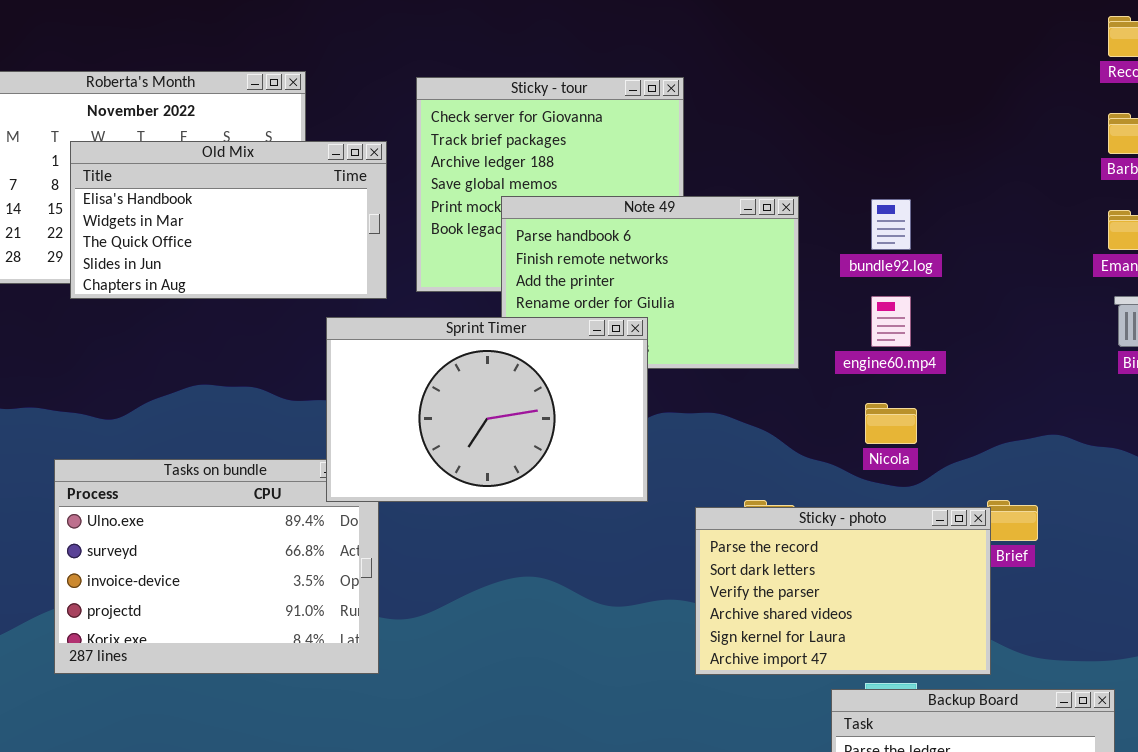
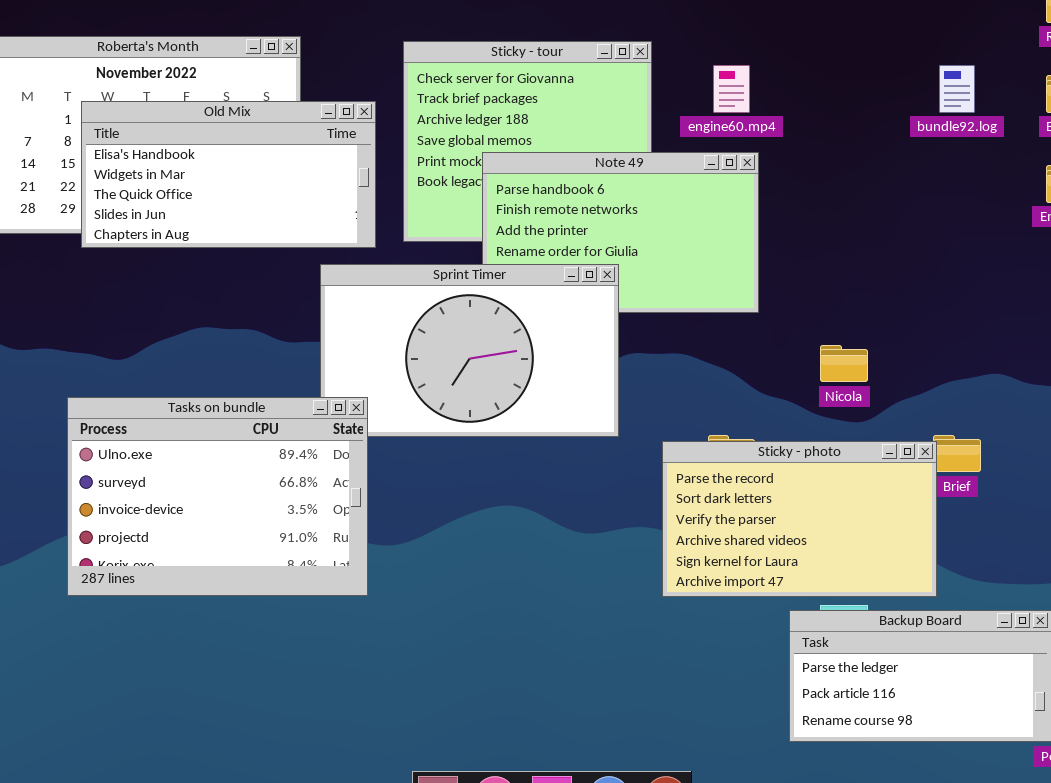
bundle92.log: [871,199,911,250] -> [939,65,975,113], moved
engine60.mp4: [871,296,911,347] -> [713,65,750,113], moved
Tasks on bundle: [54,459,379,674] -> [67,397,368,596], raised

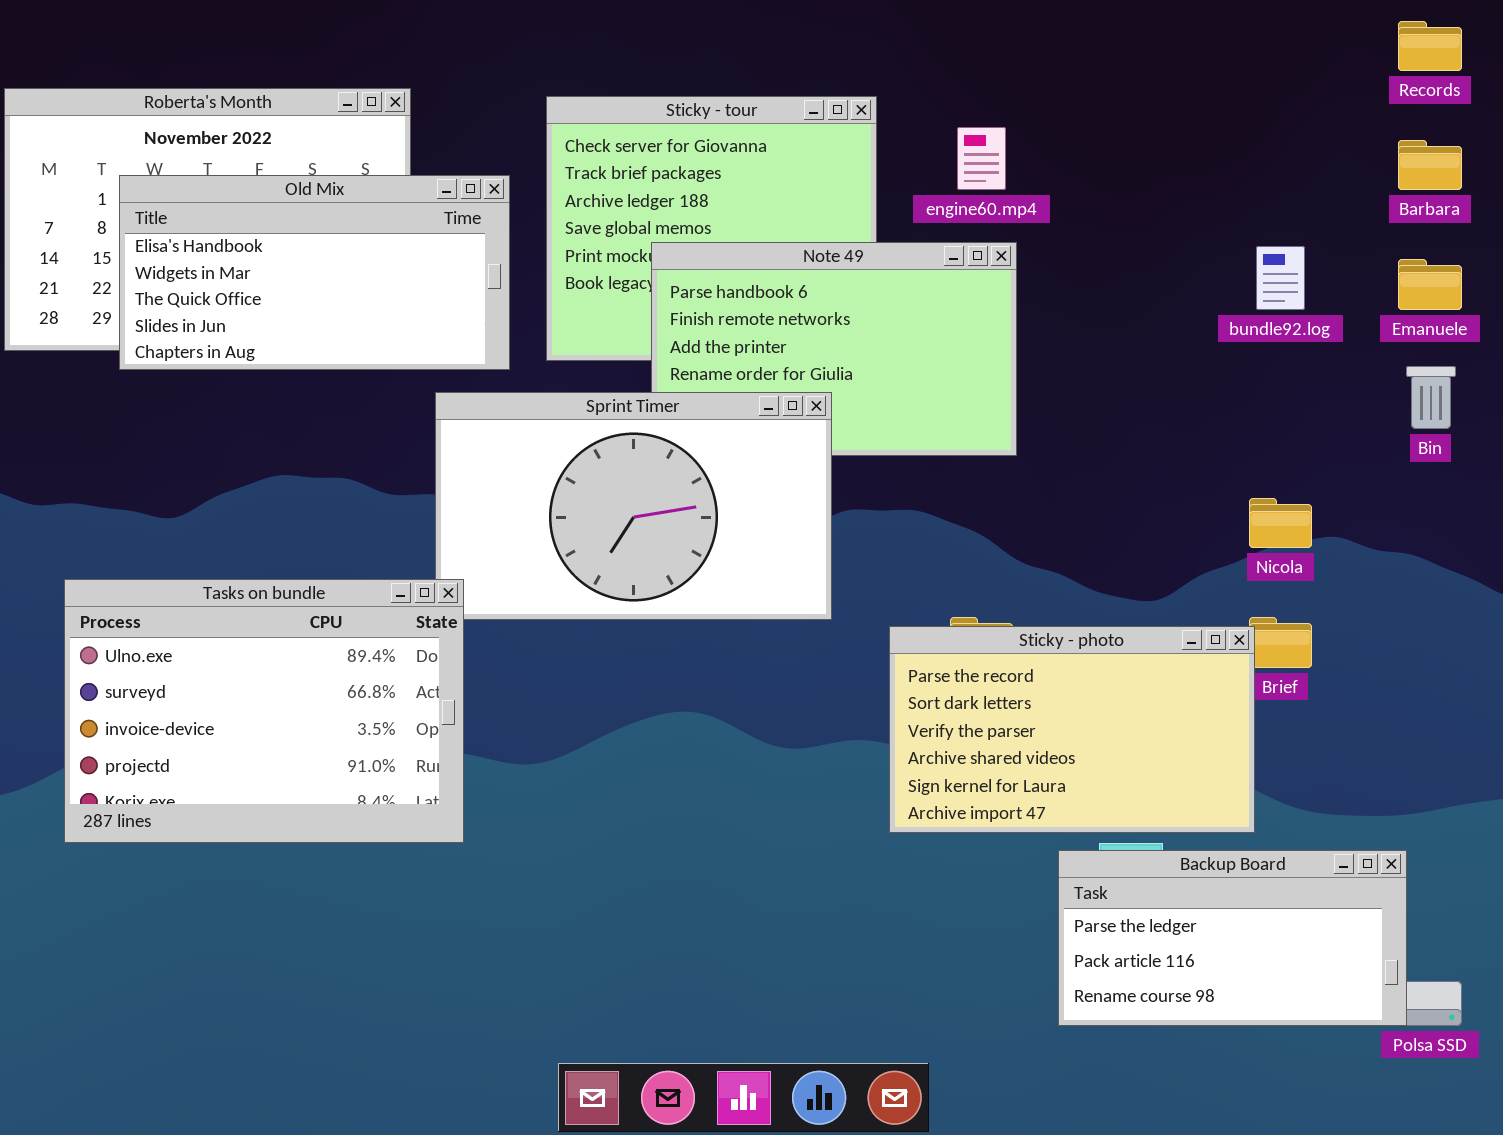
bundle92.log: [939,65,975,113] -> [1256,246,1305,310], moved
Nicola: [820,345,868,382] -> [1249,498,1312,548], moved
Tasks on bundle: [67,397,368,596] -> [64,579,464,843], moved

